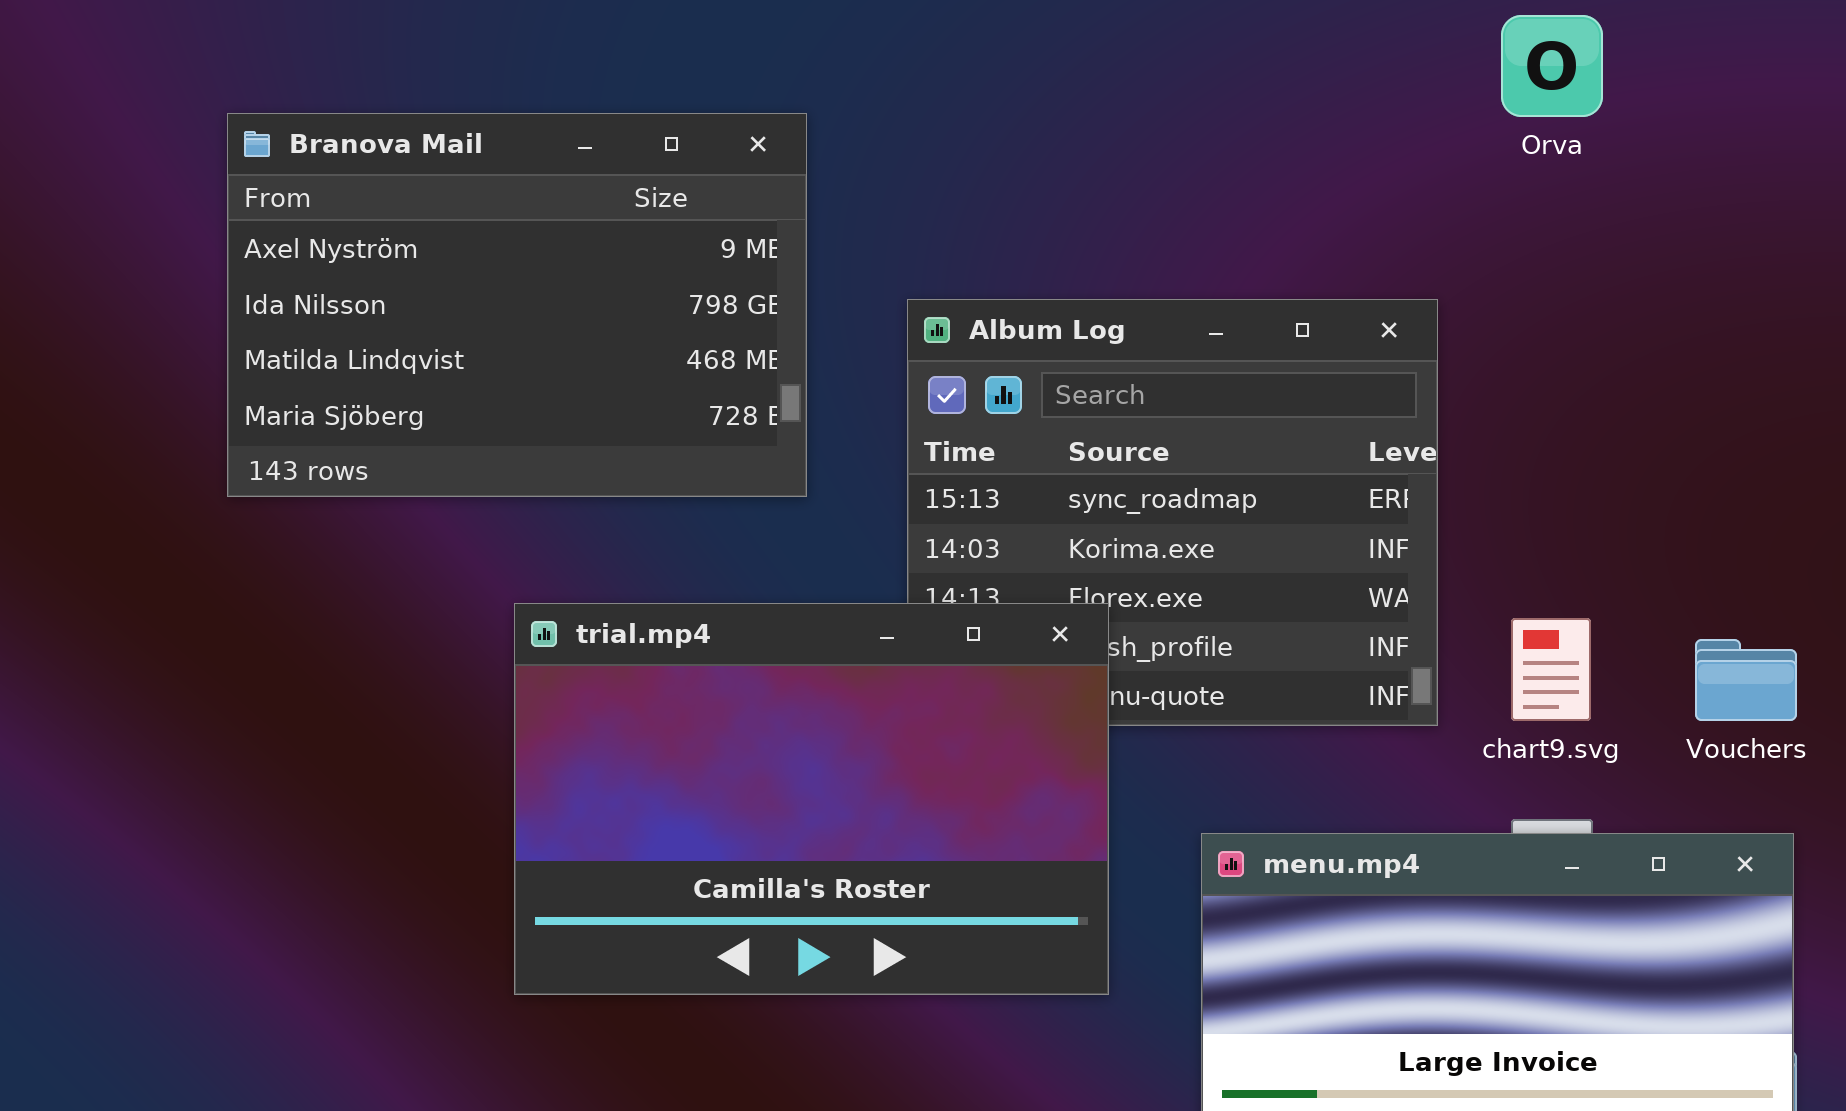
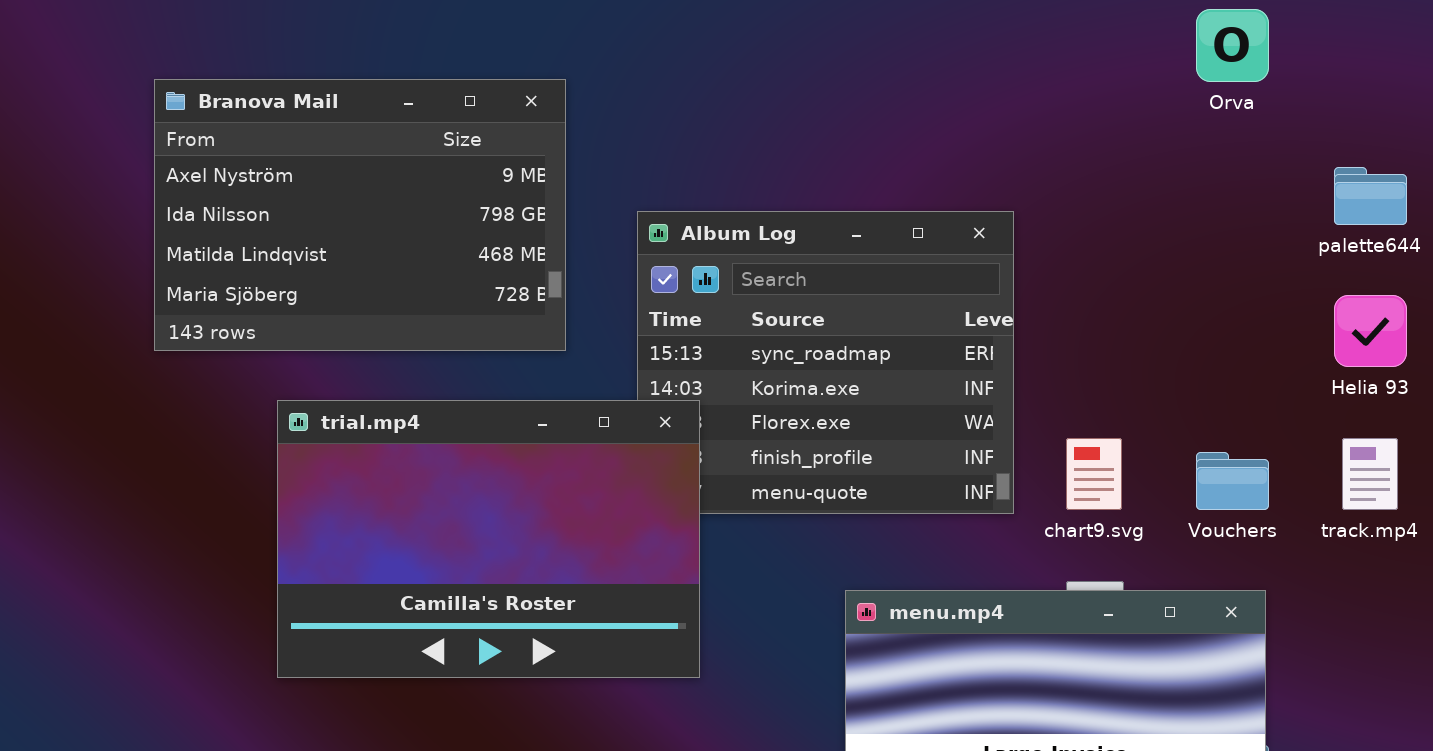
Orva: [1501,15,1603,117] -> [1196,9,1269,82], moved
trial.mp4: [514,603,1109,995] -> [277,400,700,678], moved

